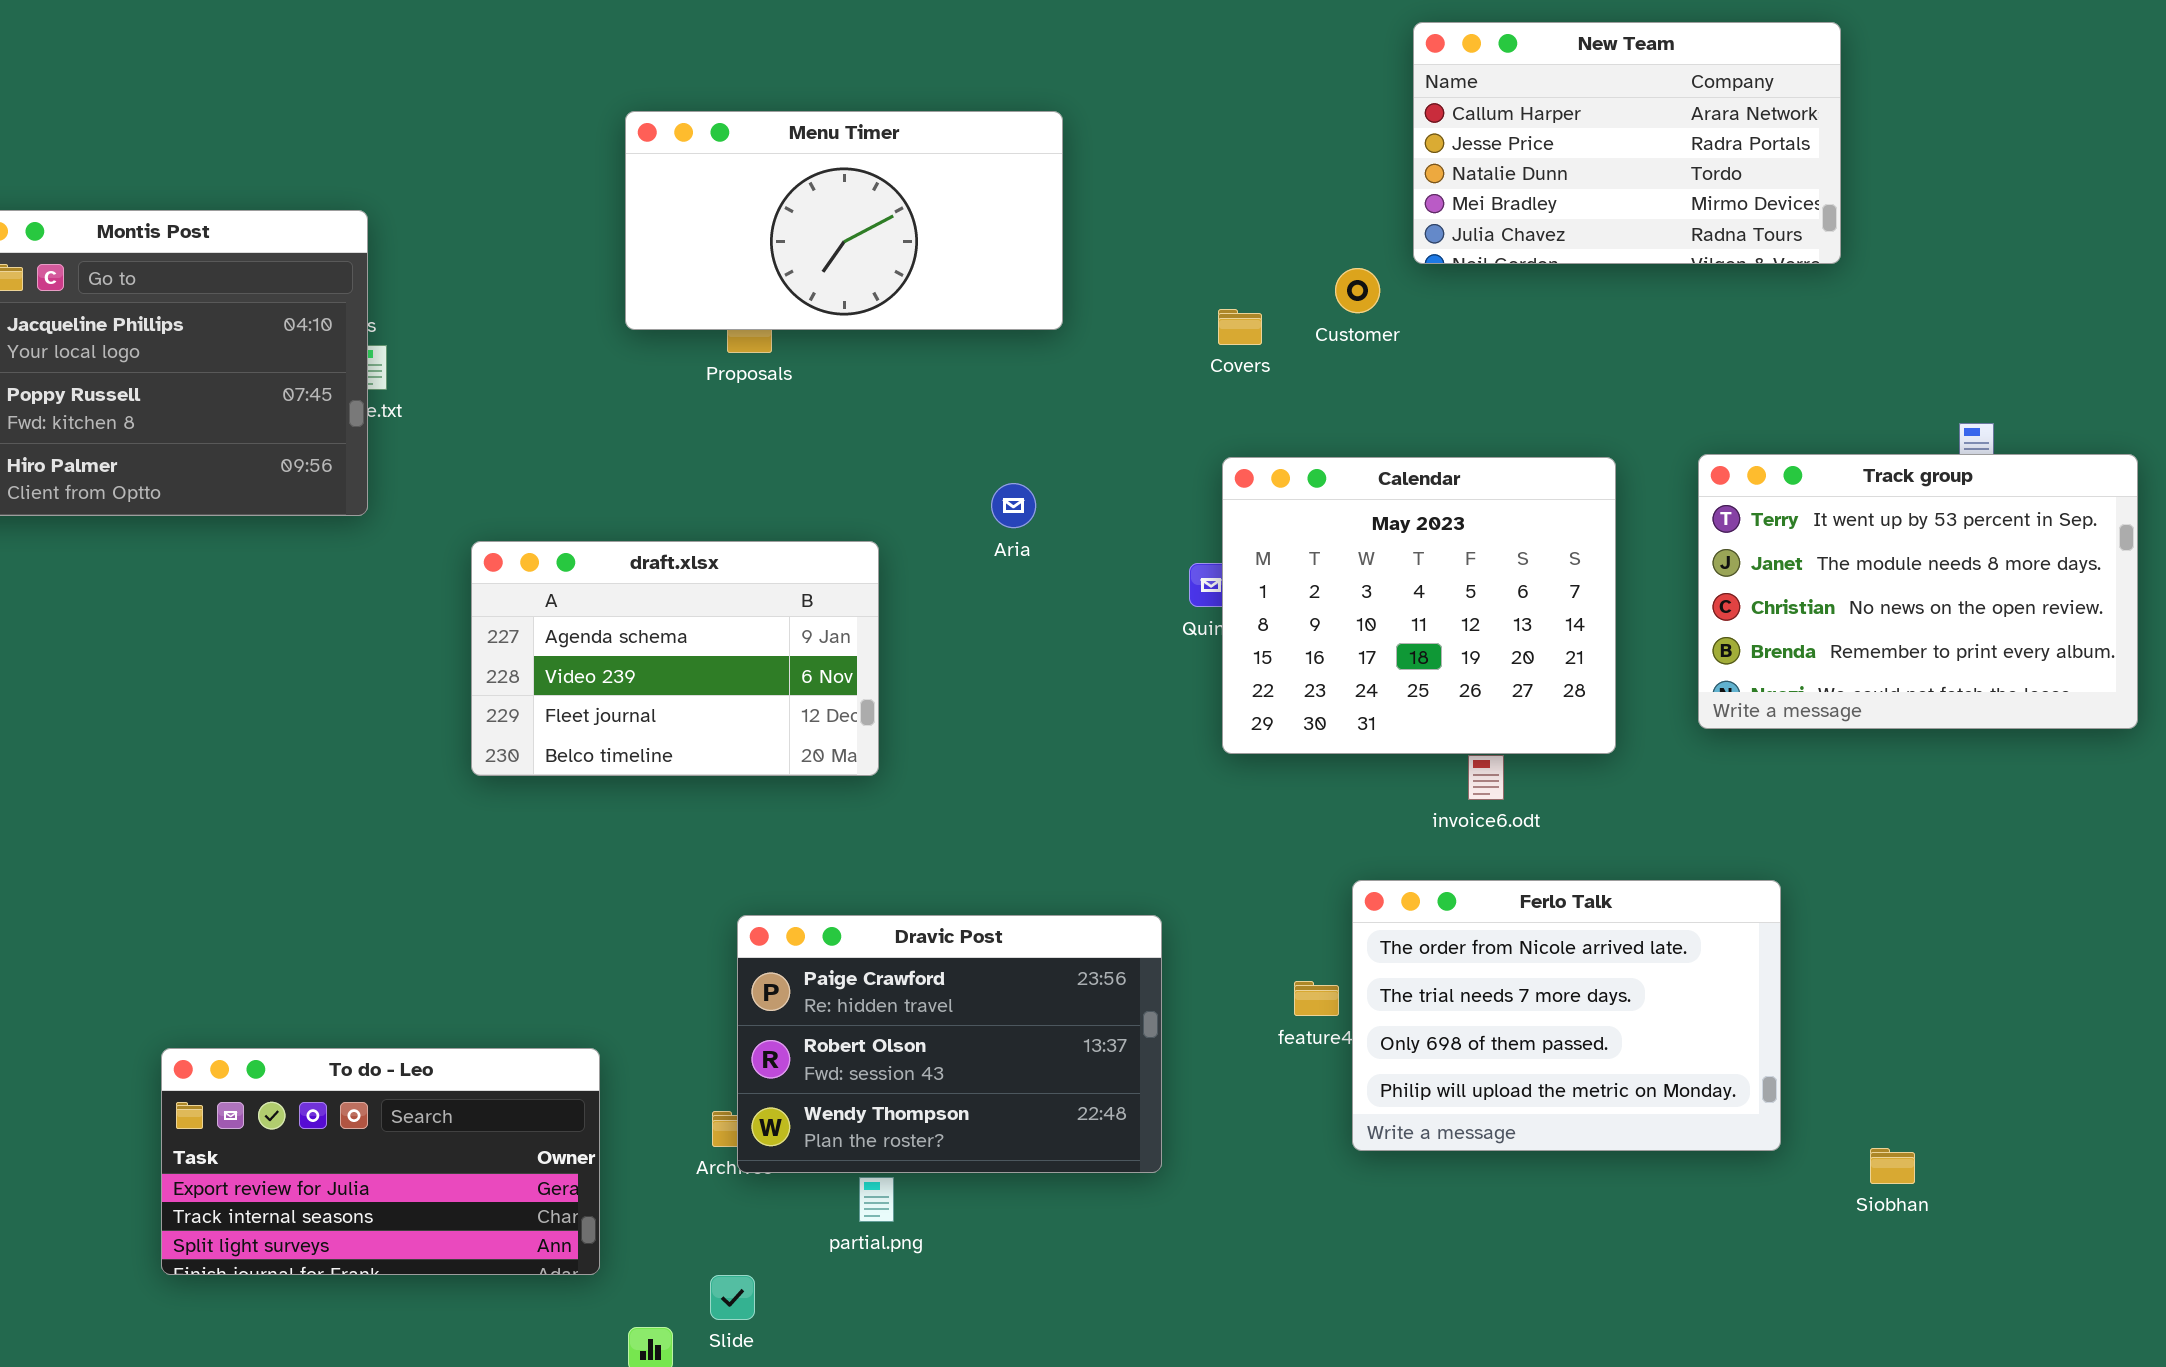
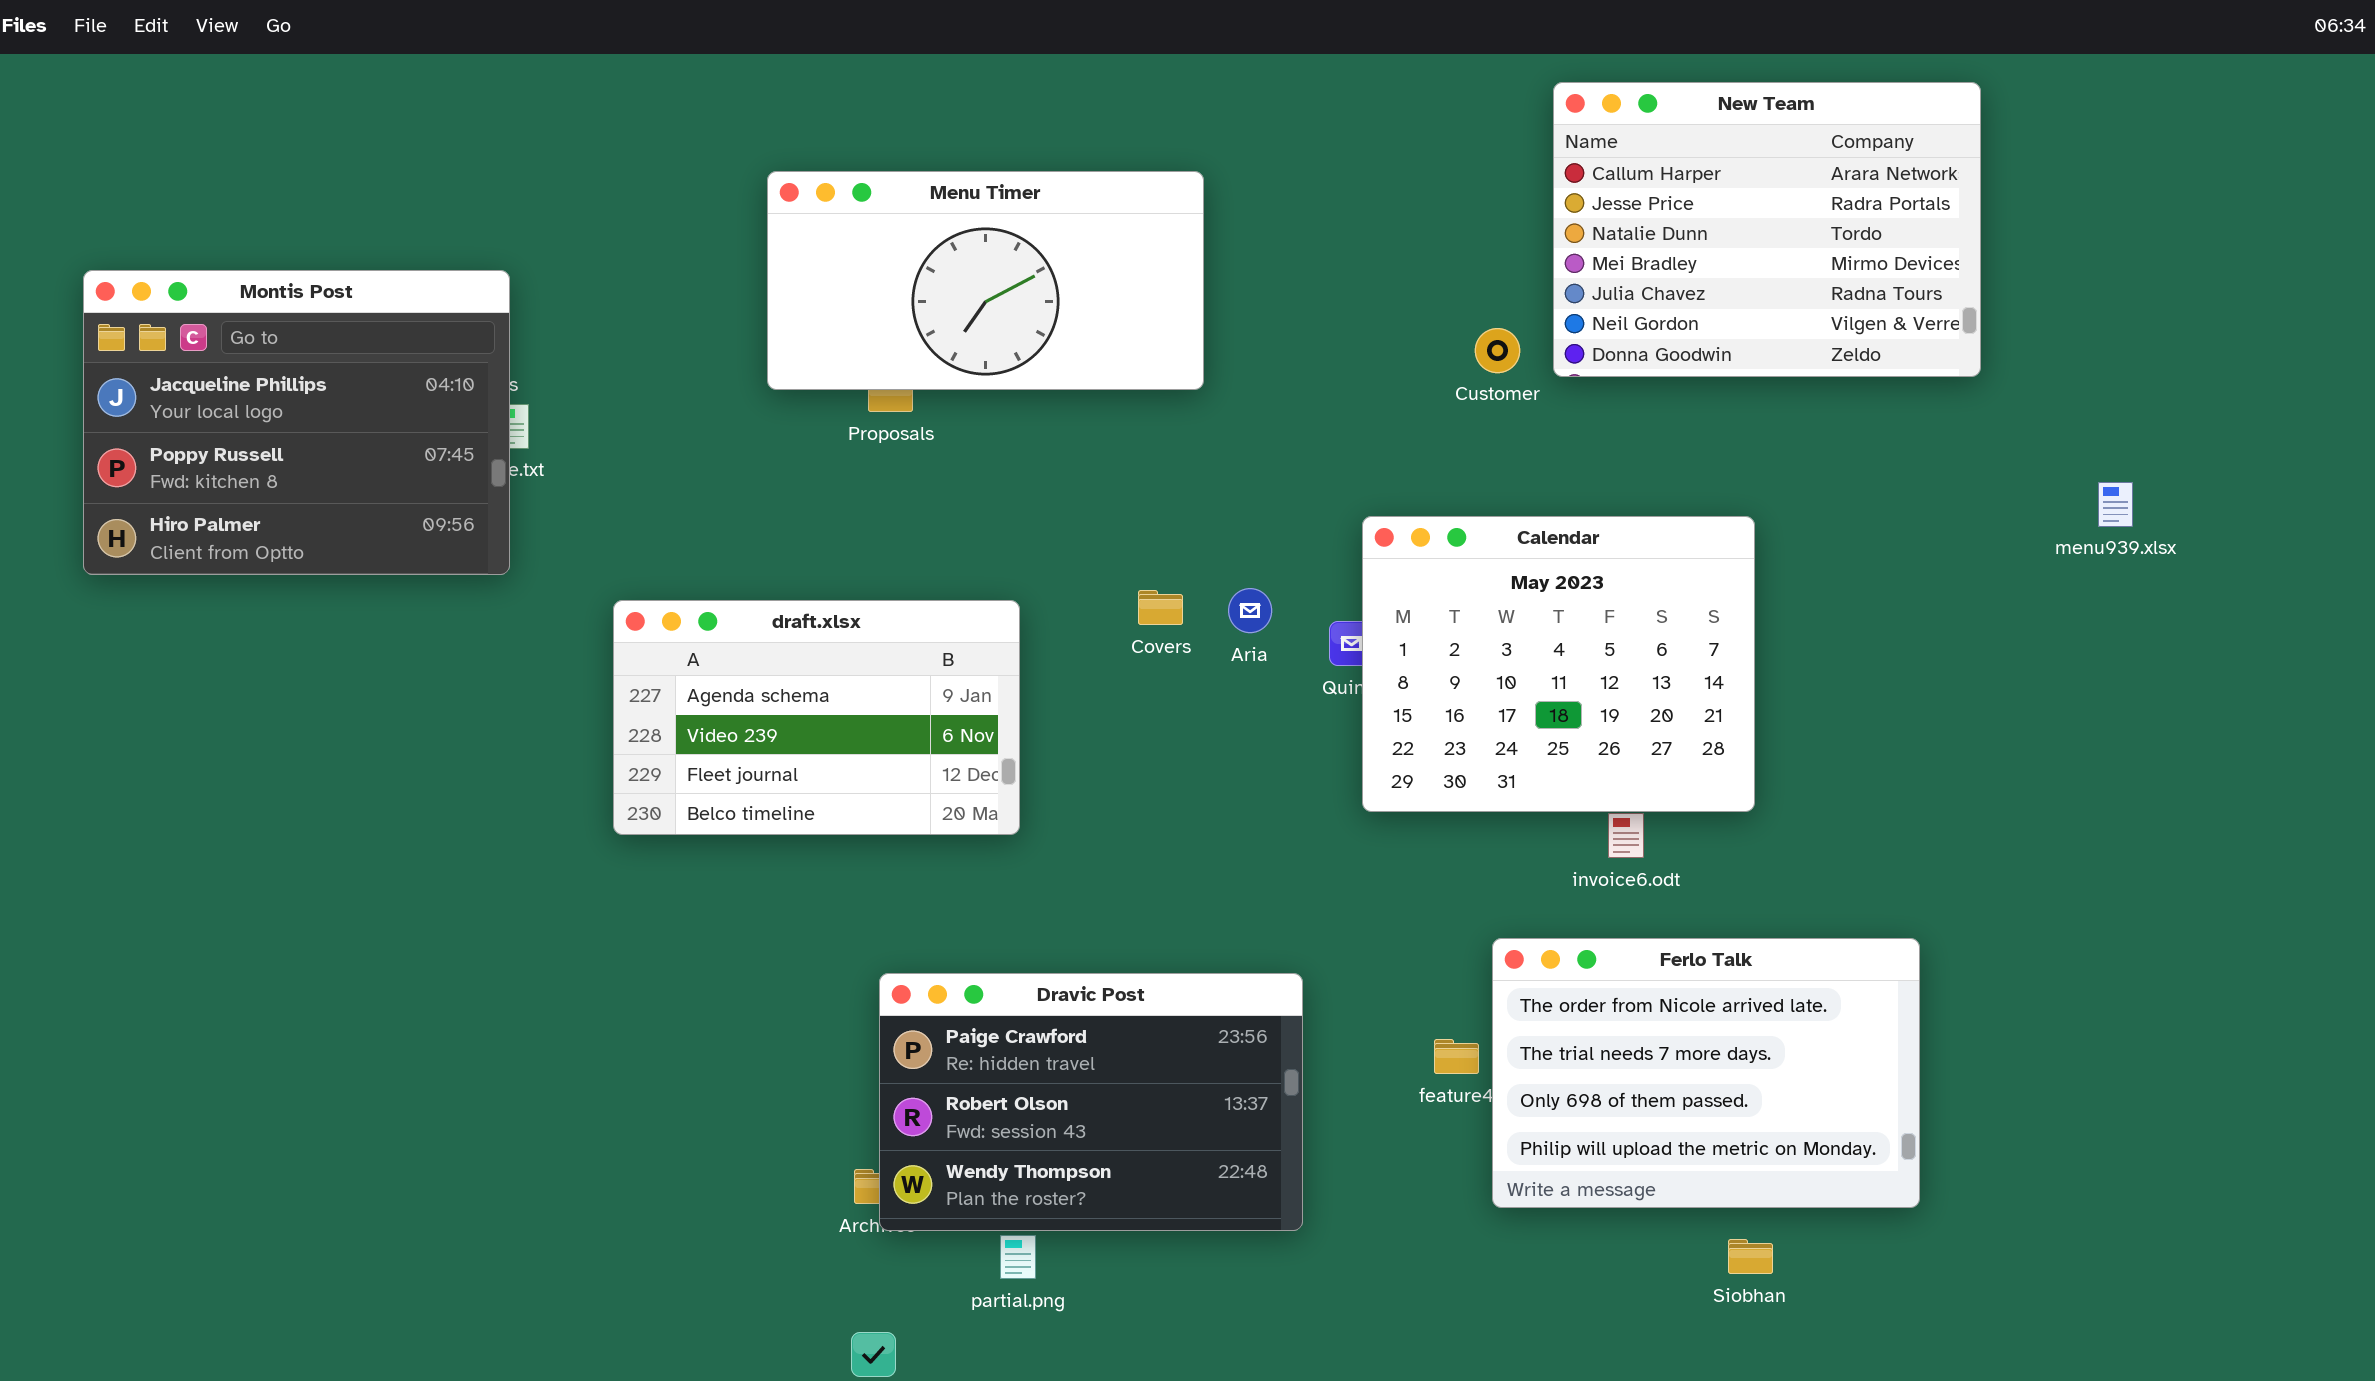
New Team: [1413,22,1841,264] -> [1553,82,1981,377], resized
Covers: [1218,309,1262,345] -> [1138,590,1183,625], moved
Track group: [1698,454,2138,729] -> none, closed
Aria: [991,483,1036,528] -> [1228,588,1272,633], moved
To do - Leo: [161,1048,600,1275] -> none, closed
Siobhan: [1870,1148,1915,1184] -> [1728,1239,1773,1274], moved

